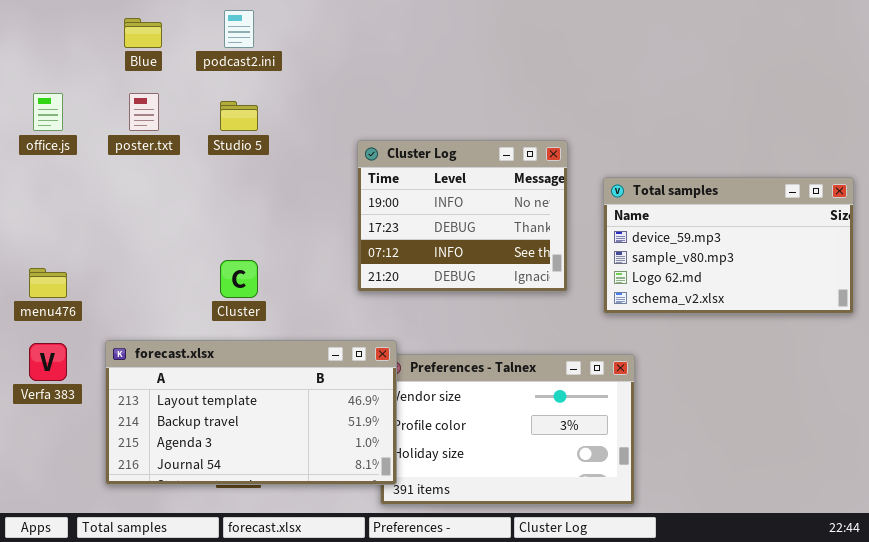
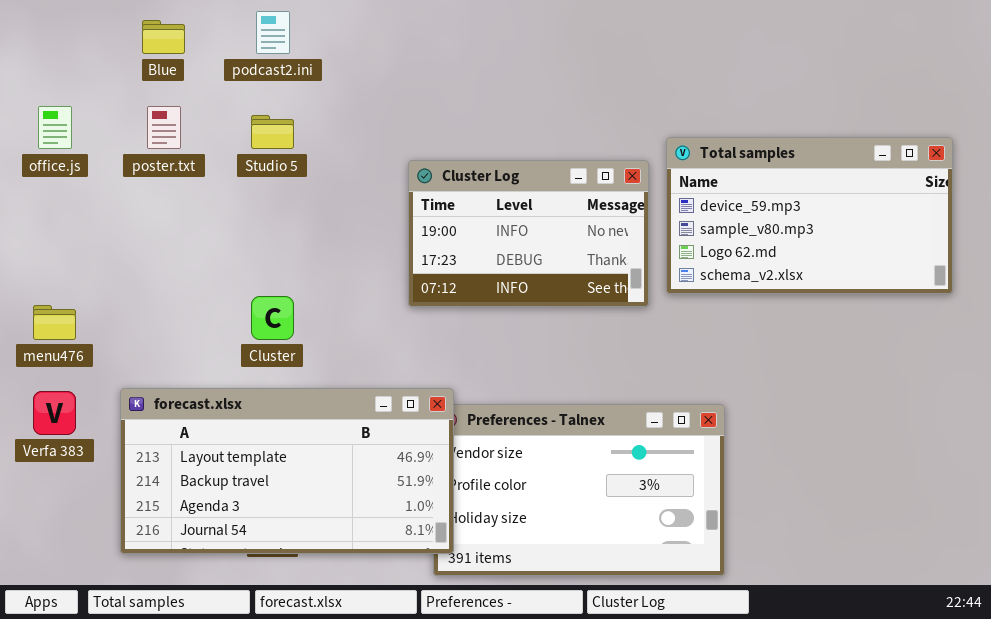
Cluster Log: [357,140,568,292] -> [408,160,649,307], resized
Total samples: [603,177,854,314] -> [666,137,953,294], moved

